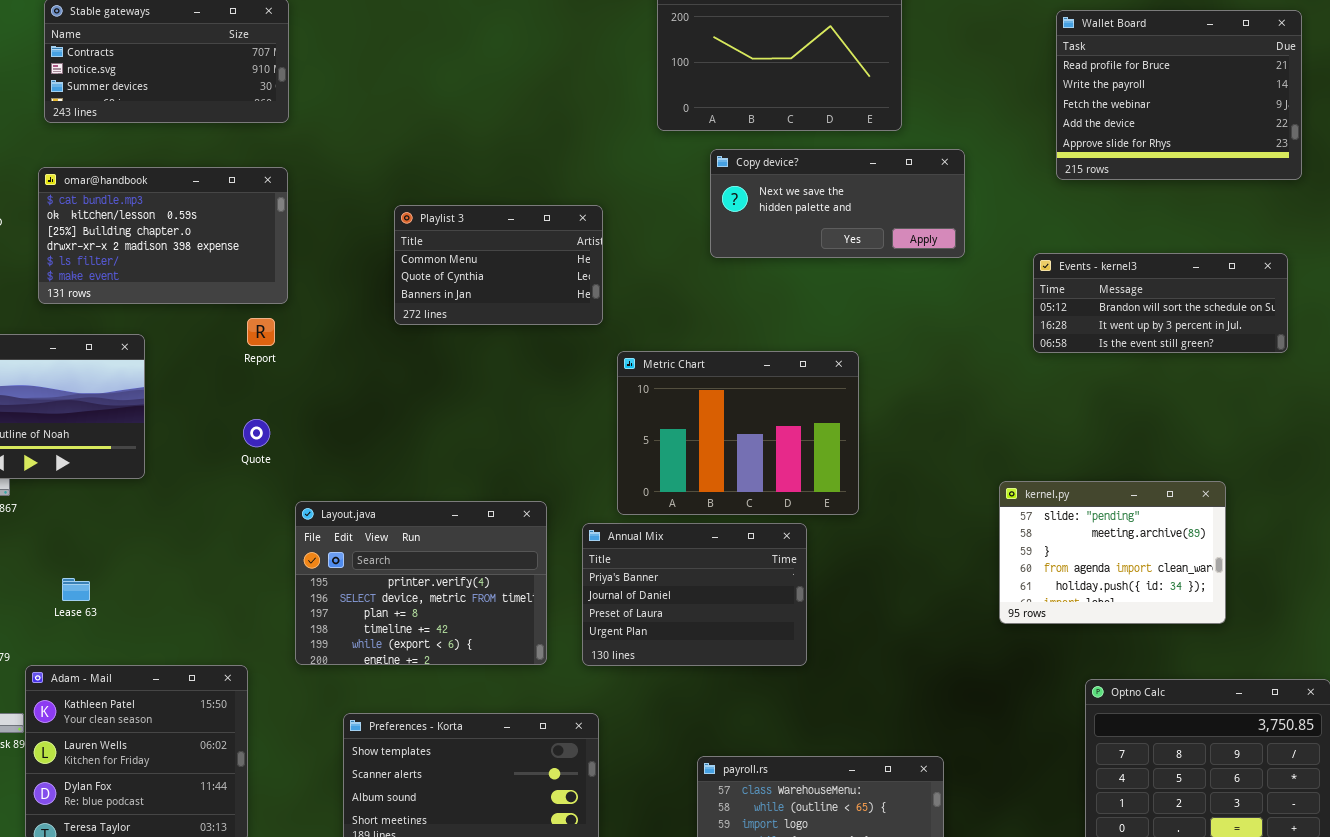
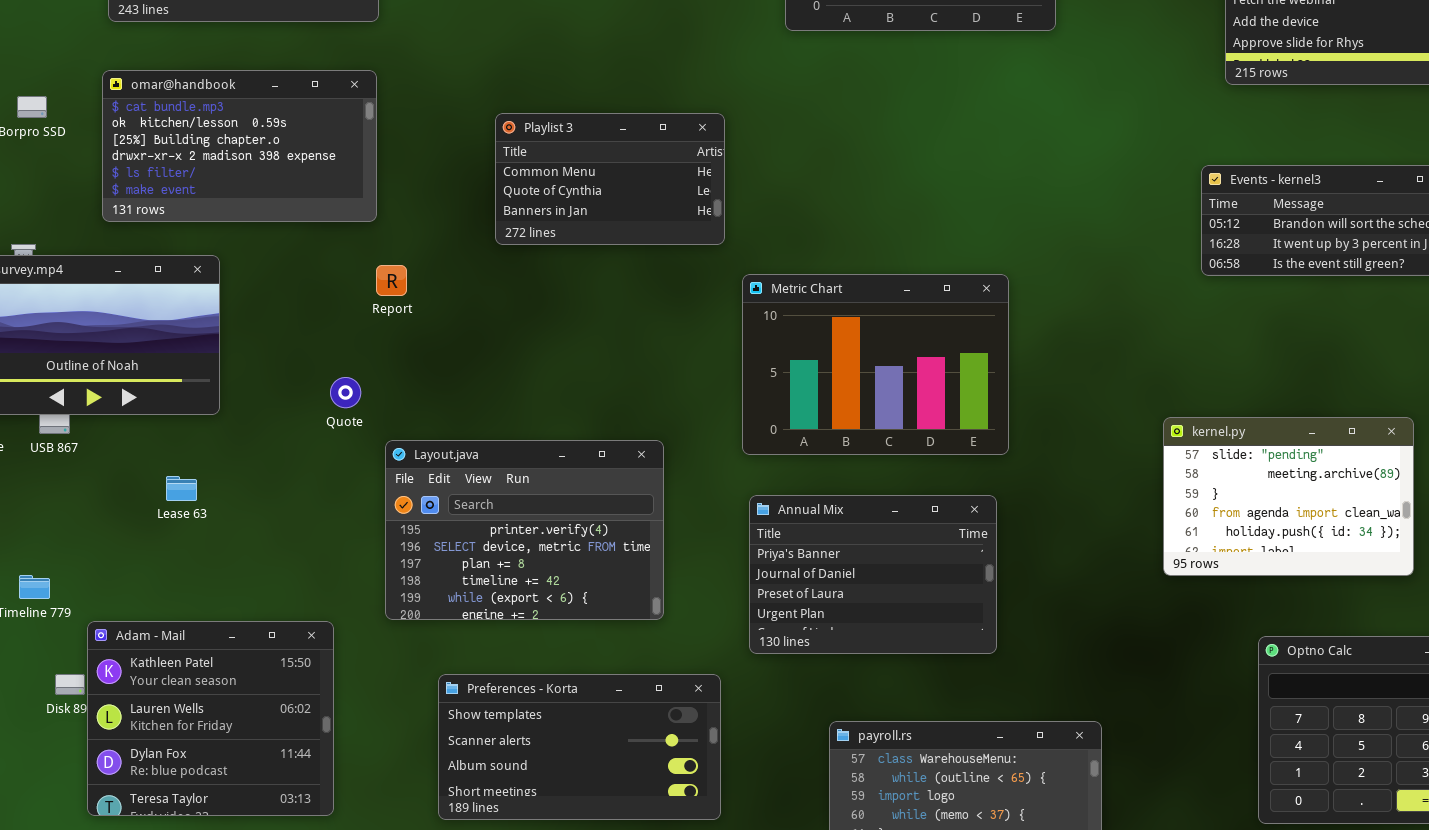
Copy device?: [710,149,965,258] -> none, closed
Report: [247,318,275,346] -> [376,265,407,296], moved
Quote: [243,419,270,447] -> [330,377,361,408], moved
Annual Mix: [582,523,807,666] -> [749,495,997,654], moved
Lease 63: [62,578,90,601] -> [166,476,197,501], moved

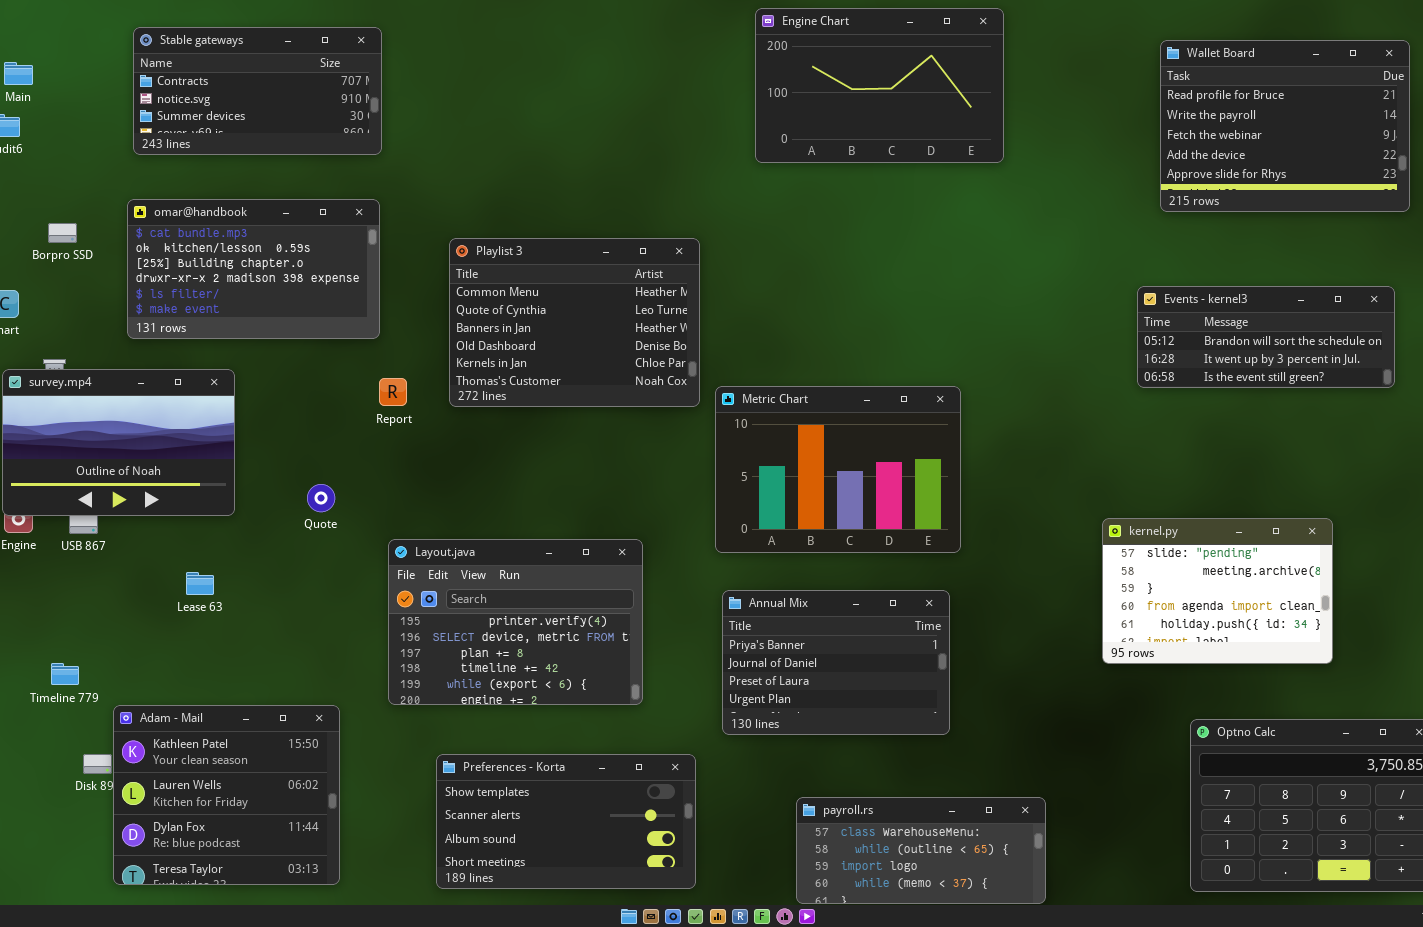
Playlist 3: [495,113,725,245] -> [449,238,700,407], resized
Quote: [330,377,361,408] -> [307,484,335,512], moved

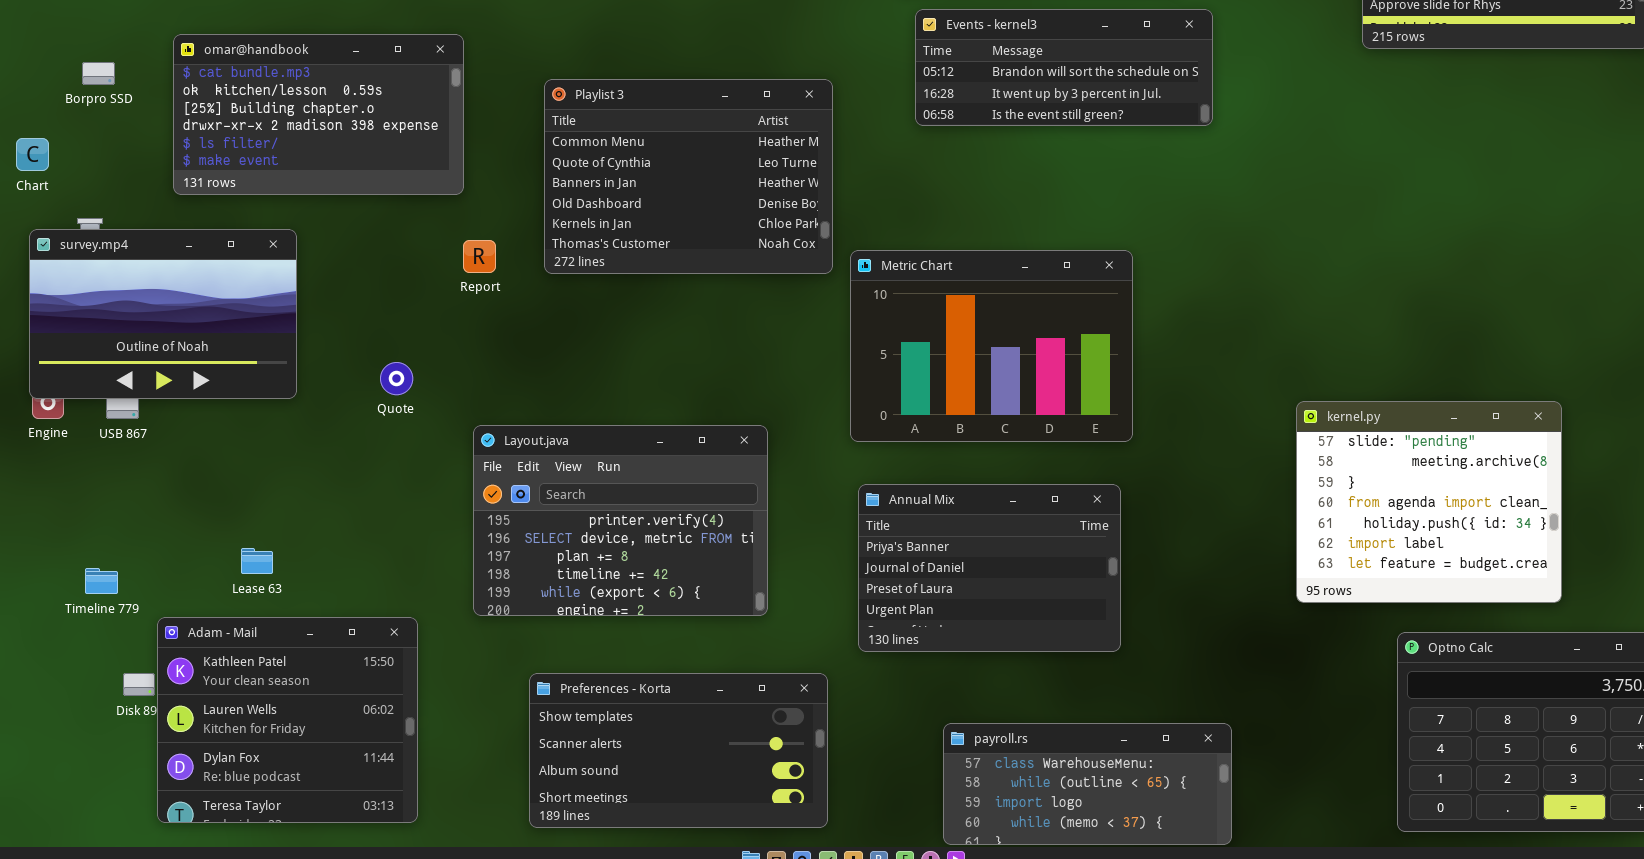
Events - kernel3: [1137,286,1395,388] -> [915,9,1213,126], moved
kernel.py: [1102,518,1333,664] -> [1296,401,1562,603], resized
Lease 63: [186,572,214,595] -> [241,548,273,574], moved

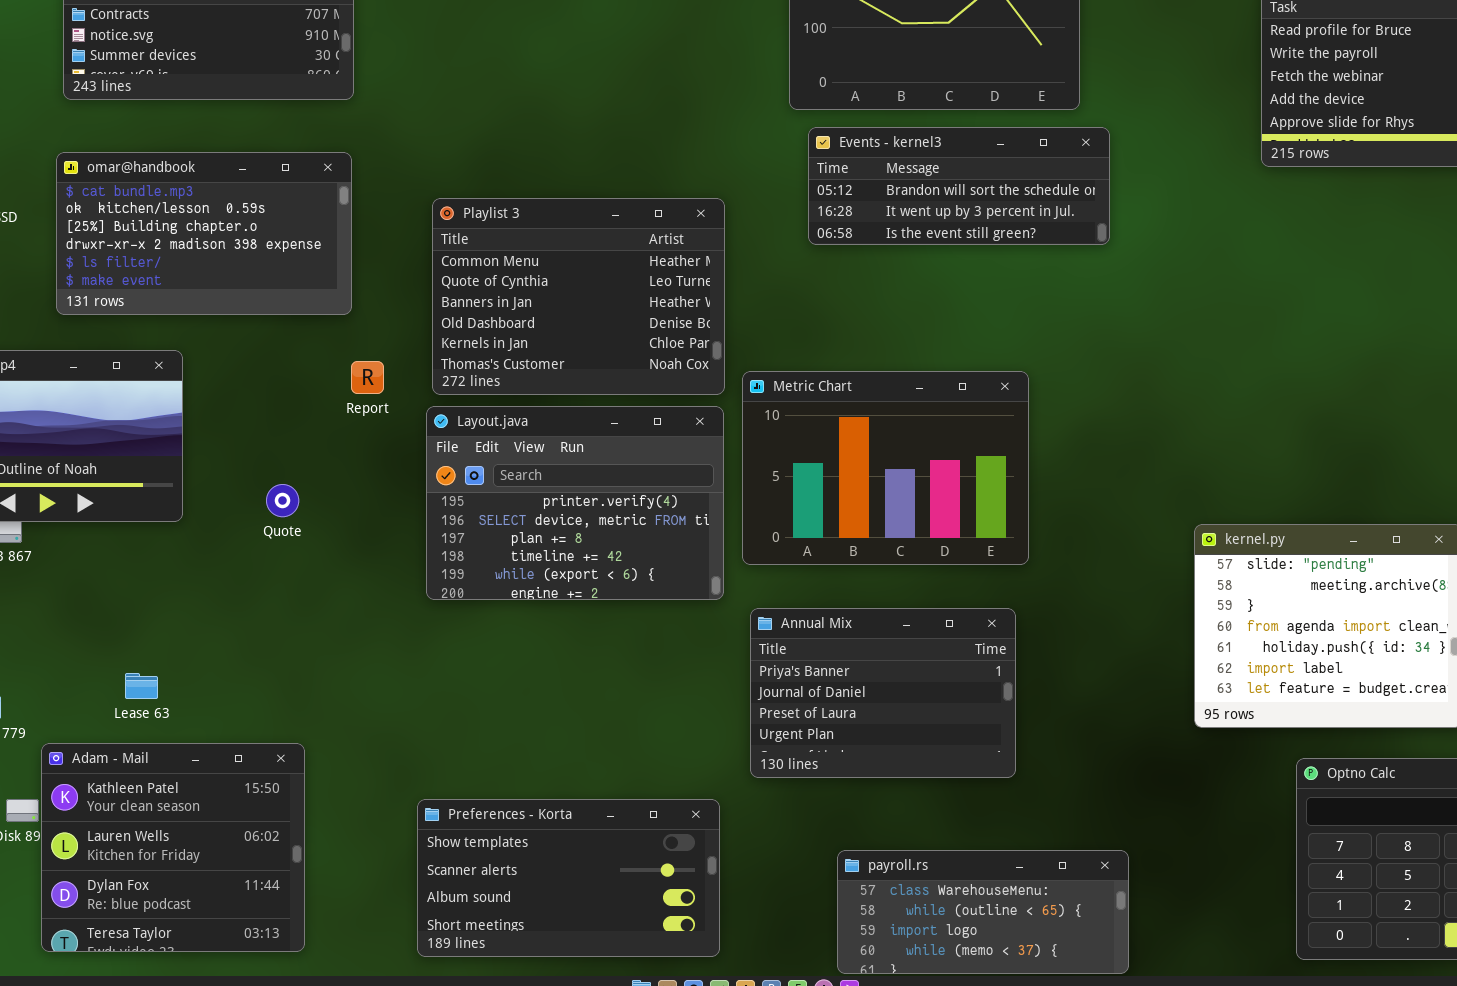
Layout.java: [473,425,768,616] -> [426,406,724,600], moved

